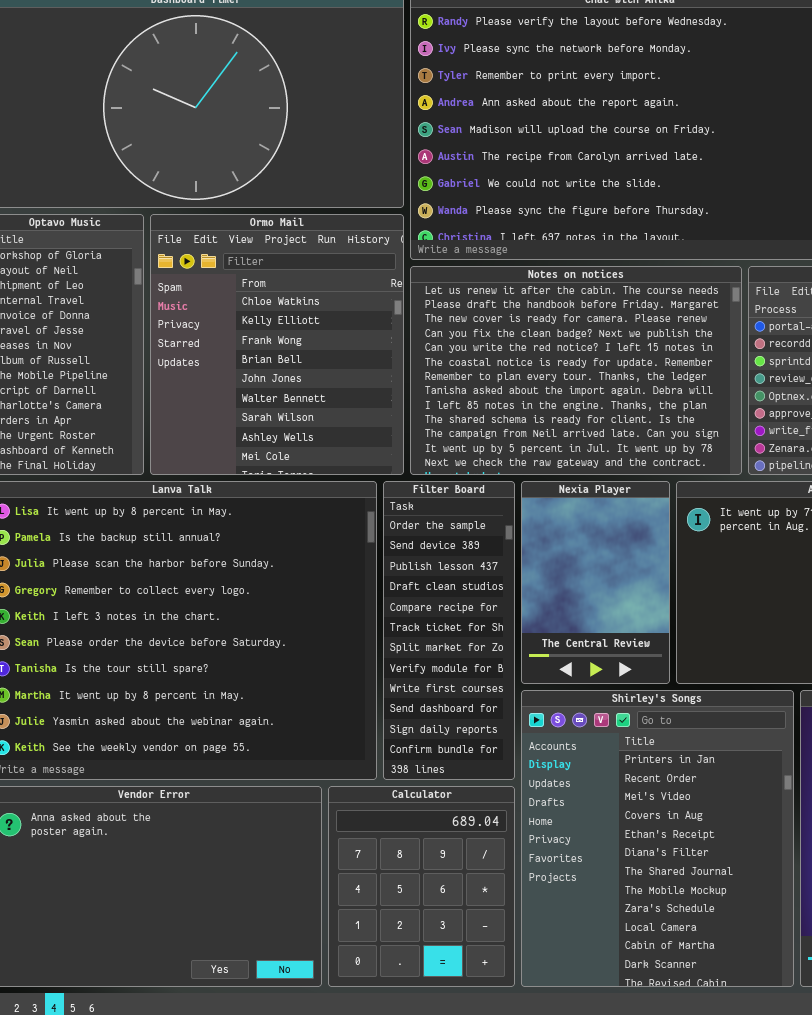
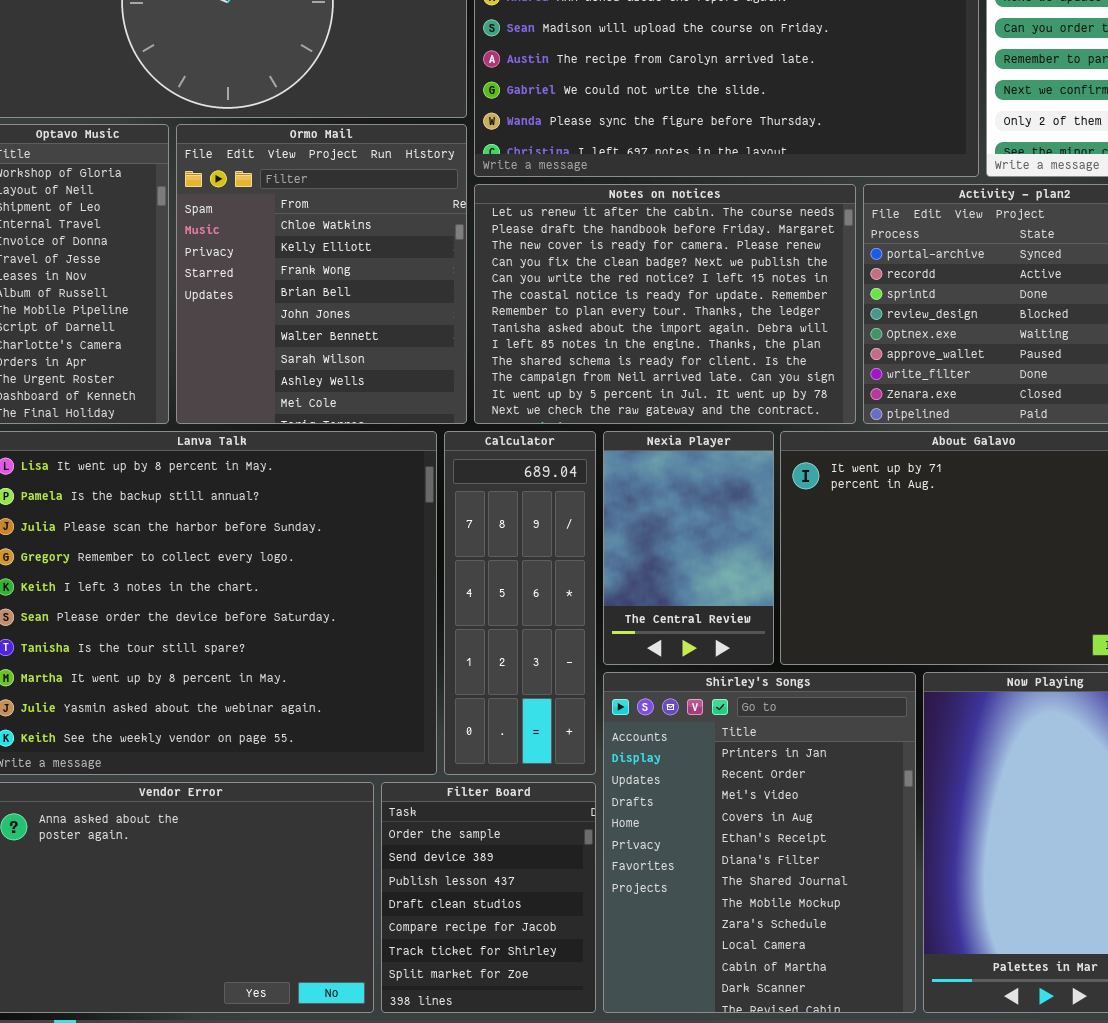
Filter Board: [383,481,515,780] -> [381,782,596,1013], moved, resized
Calculator: [328,786,515,987] -> [444,431,596,775], moved, resized

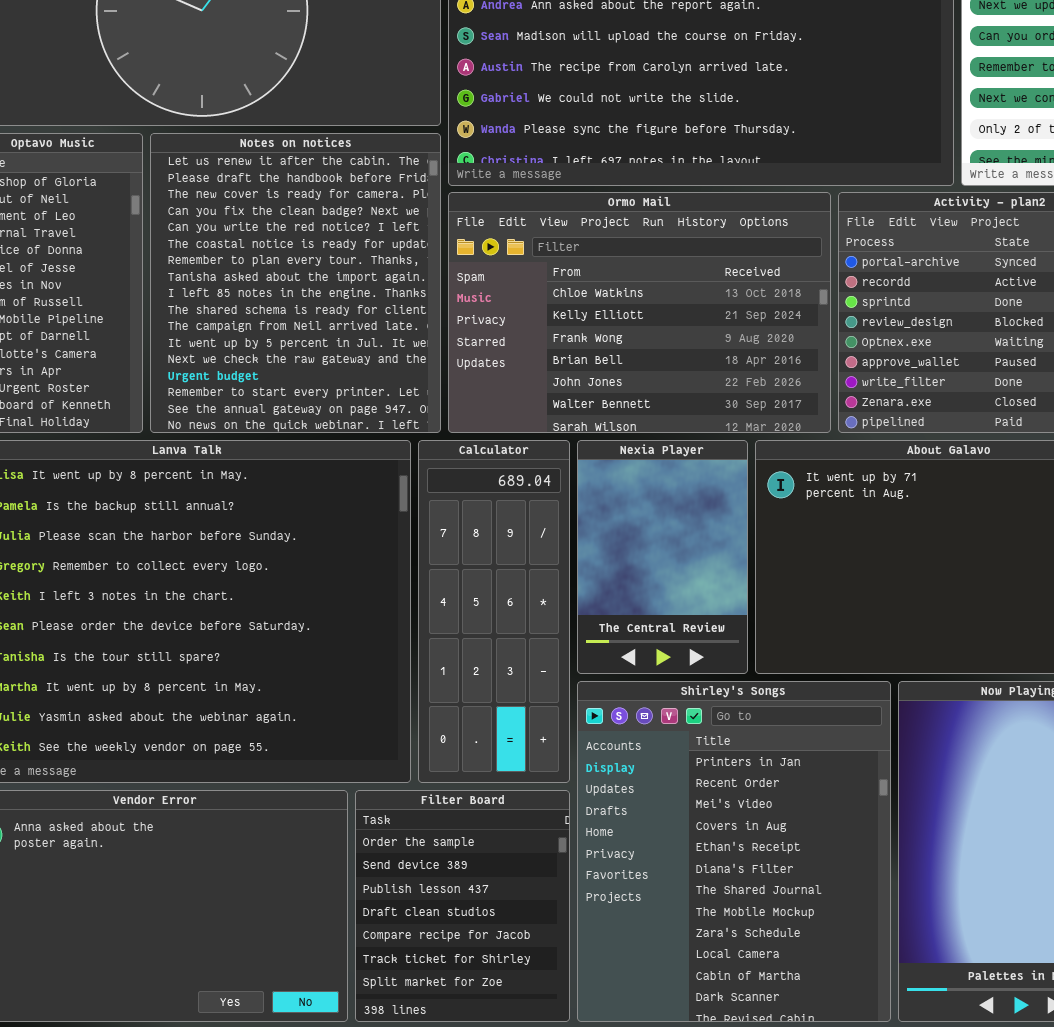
Ormo Mail: [176,124,467,424] -> [448,192,831,433], moved, resized
Notes on notices: [474,184,856,424] -> [150,133,441,433], moved, resized

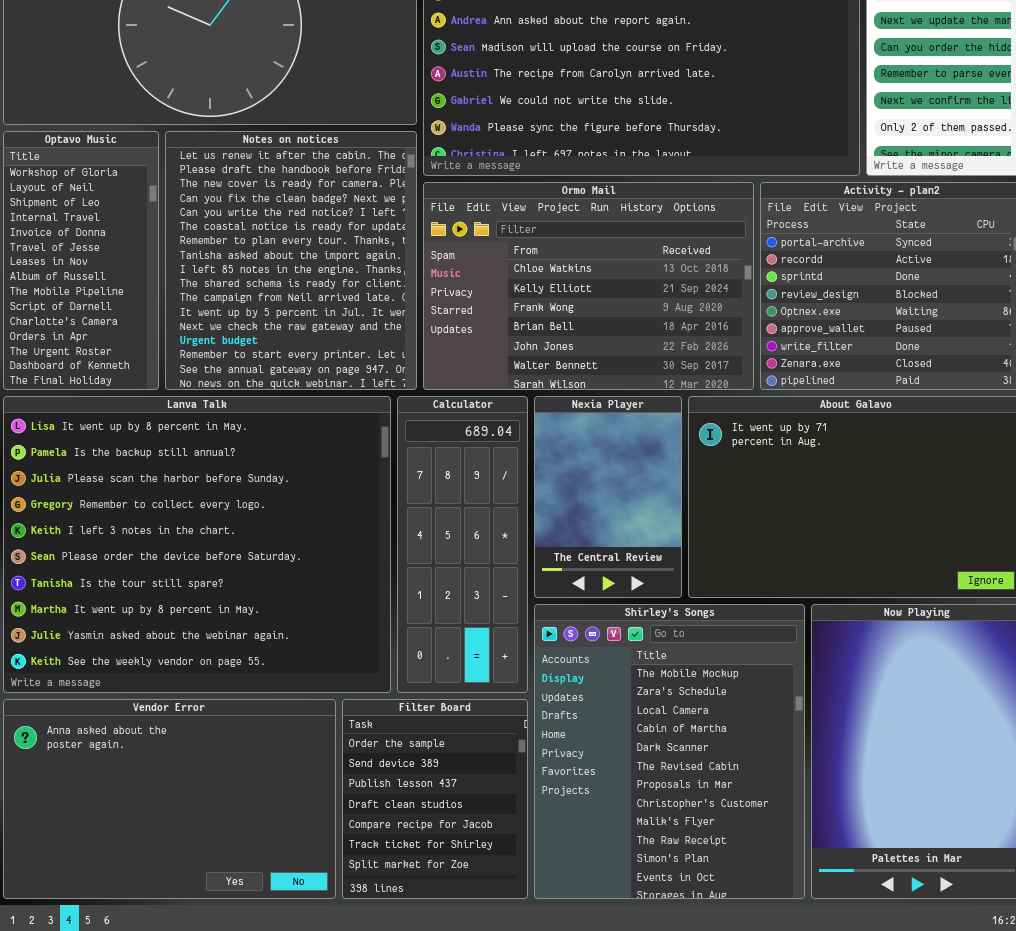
Shirley's Songs: [577,681,891,1022] -> [534,604,805,899], scrolled down 7 rows

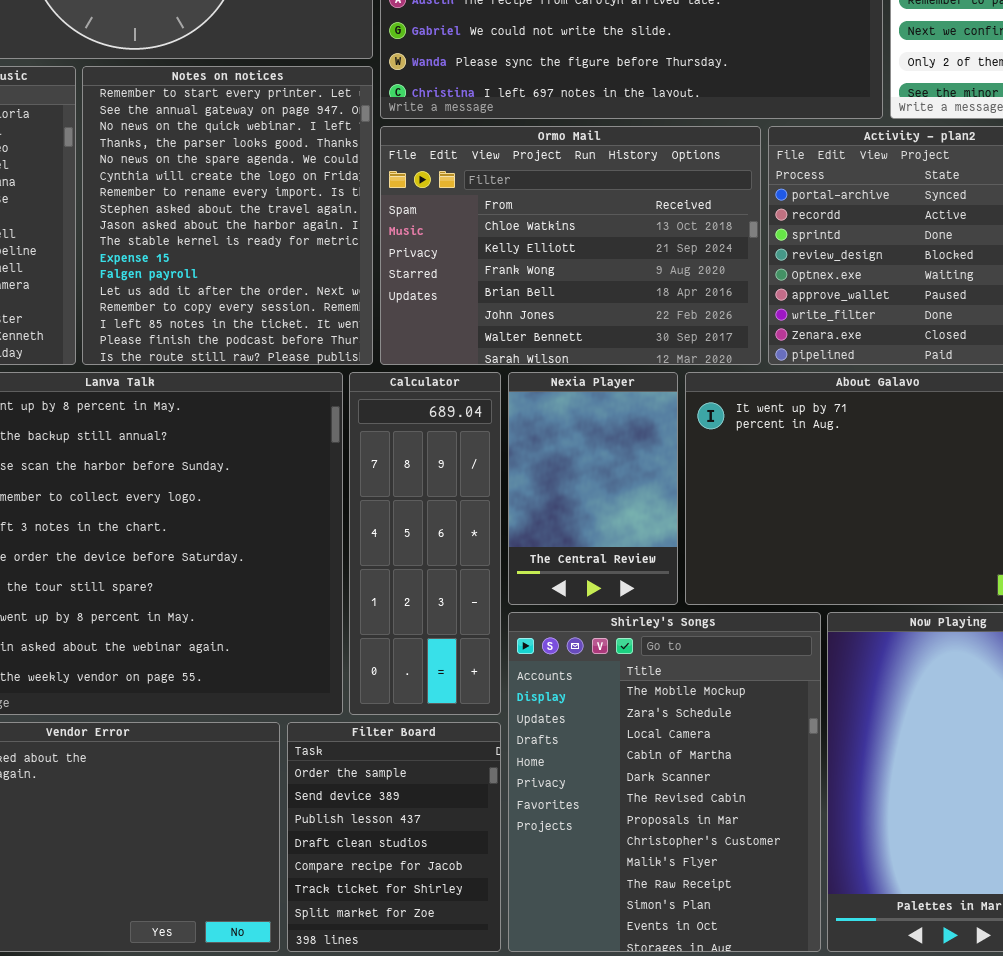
Notes on notices: [165,131,417,390] -> [82,66,373,365], scrolled down 14 rows

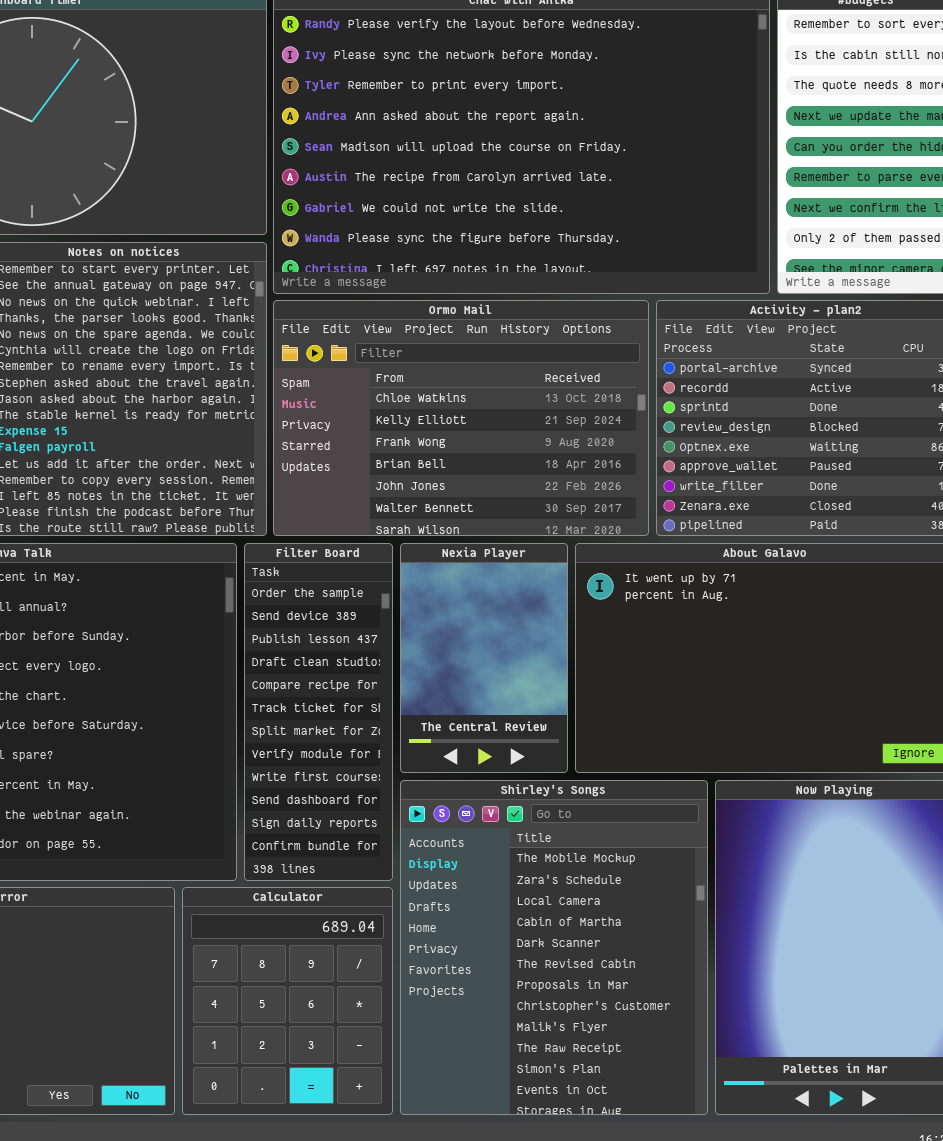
Calculator: [349,372,501,715] -> [182,887,393,1115], moved, resized
Filter Board: [287,722,501,952] -> [244,543,393,881], moved, resized

